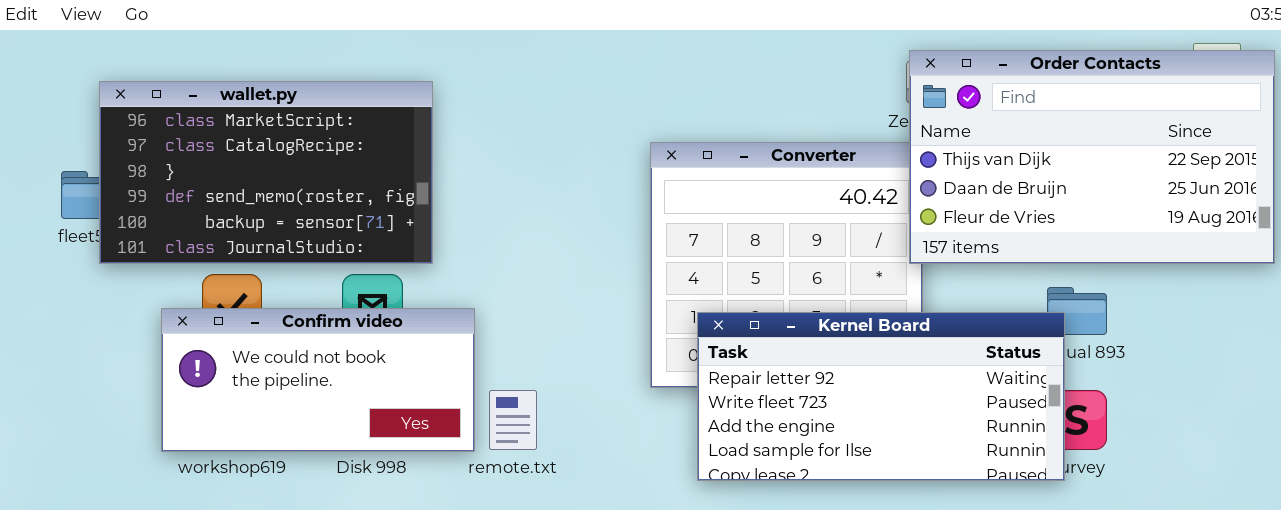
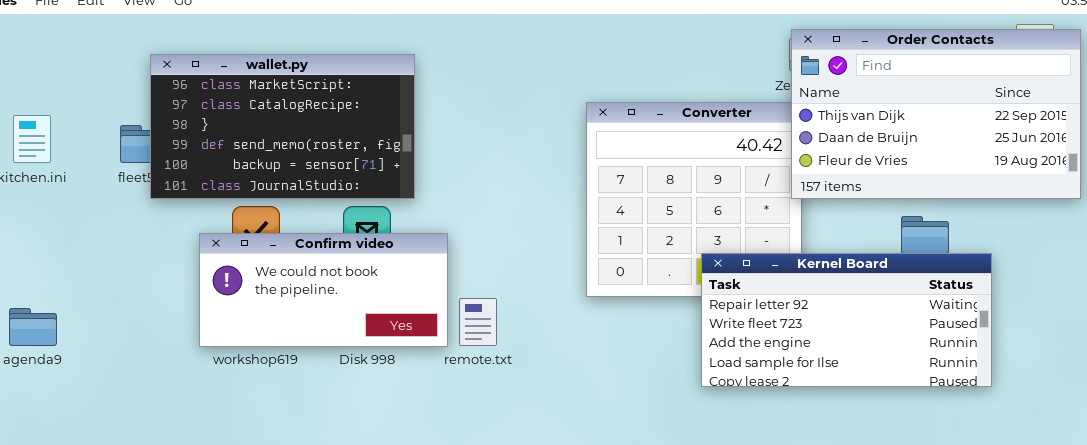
Kernel Board: [697,312,1065,481] -> [701,253,992,387], moved

